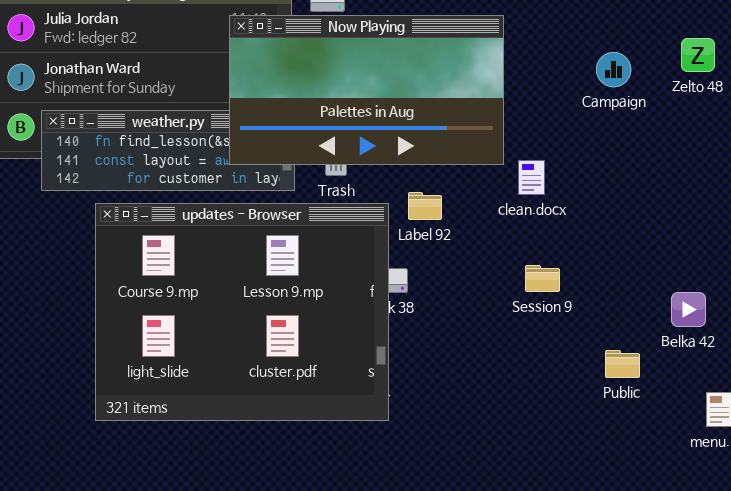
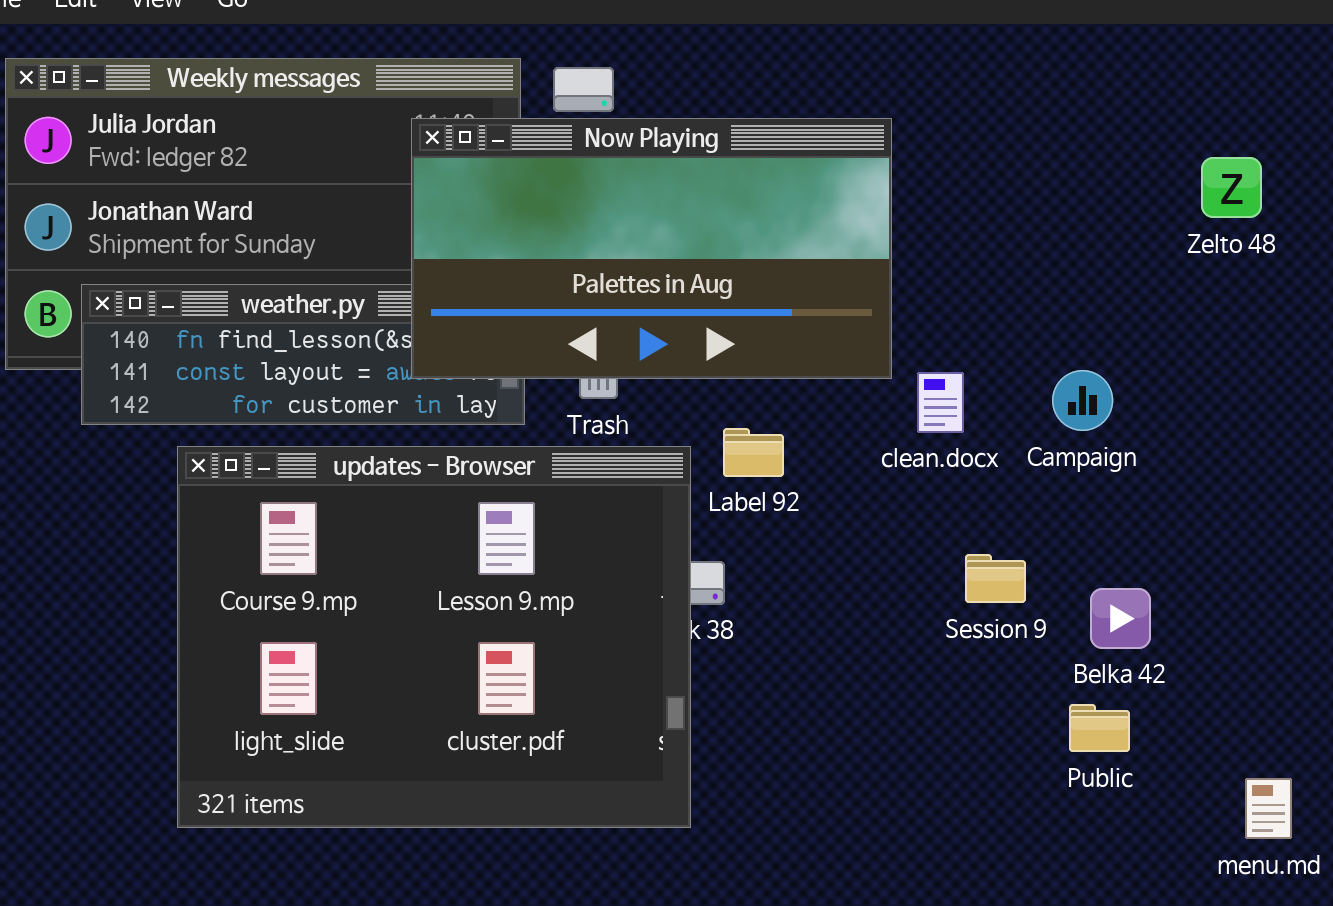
Campaign: [596,52,631,87] -> [1052,370,1113,431], moved
Session 9: [525,265,560,292] -> [965,554,1026,603], moved
Belka 42: [671,292,706,327] -> [1090,588,1151,649], moved

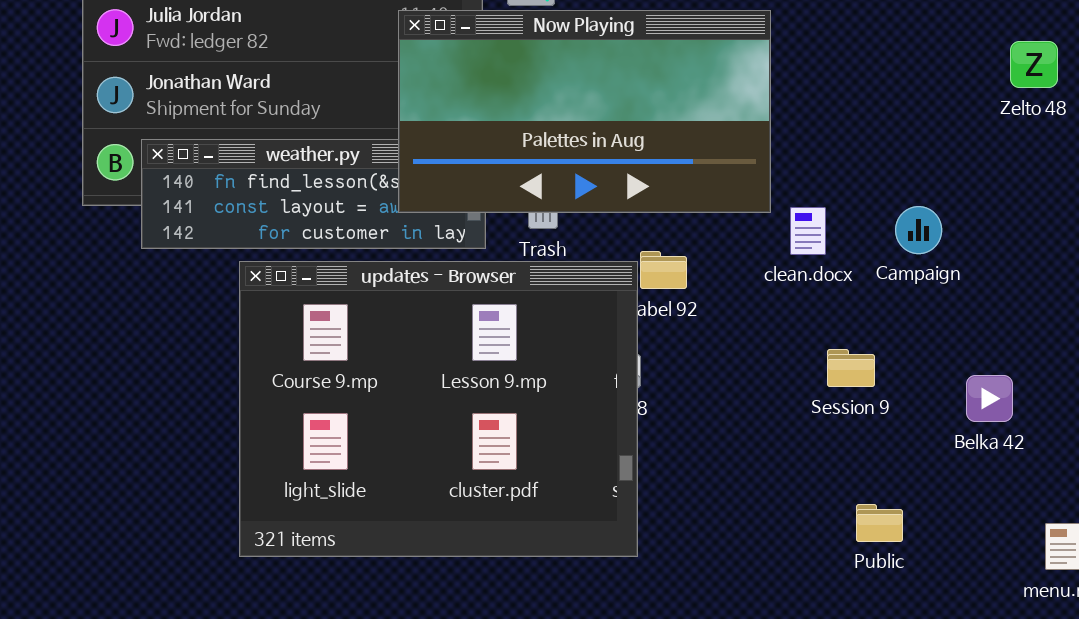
updates - Browser: [177,446,691,828] -> [239,261,638,557], moved
Belka 42: [1090,588,1151,649] -> [966,375,1013,422], moved
Public: [1069,704,1130,752] -> [856,504,903,542], moved

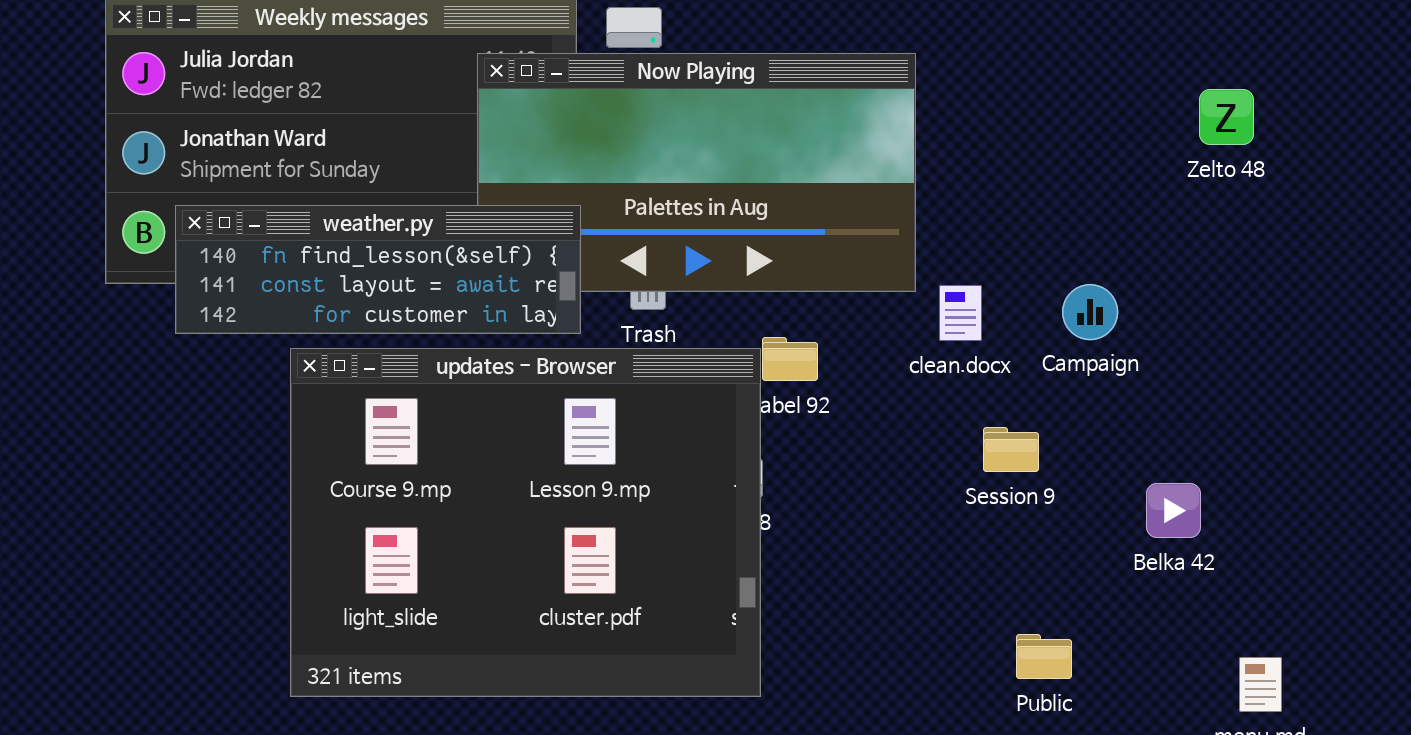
weather.py: [141,139,486,249] -> [175,205,581,334], raised
Session 9: [827,349,875,387] -> [983,427,1039,472], moved

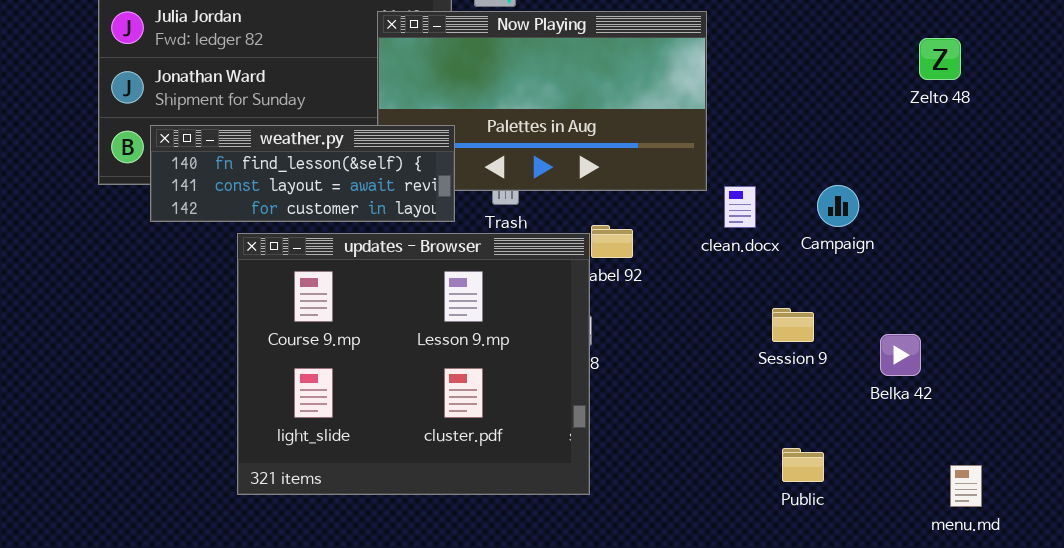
Session 9: [983,427,1039,472] -> [772,308,814,342], moved

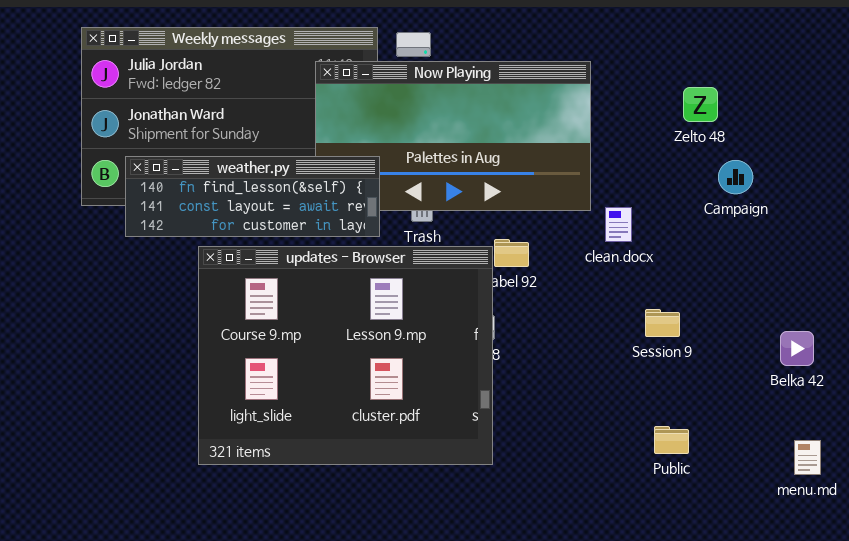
Zelto 48: [919,38,961,80] -> [683,87,718,122], moved
Campaign: [817,185,859,227] -> [718,160,753,194], moved
Belka 42: [880,334,921,376] -> [780,331,814,366], moved

